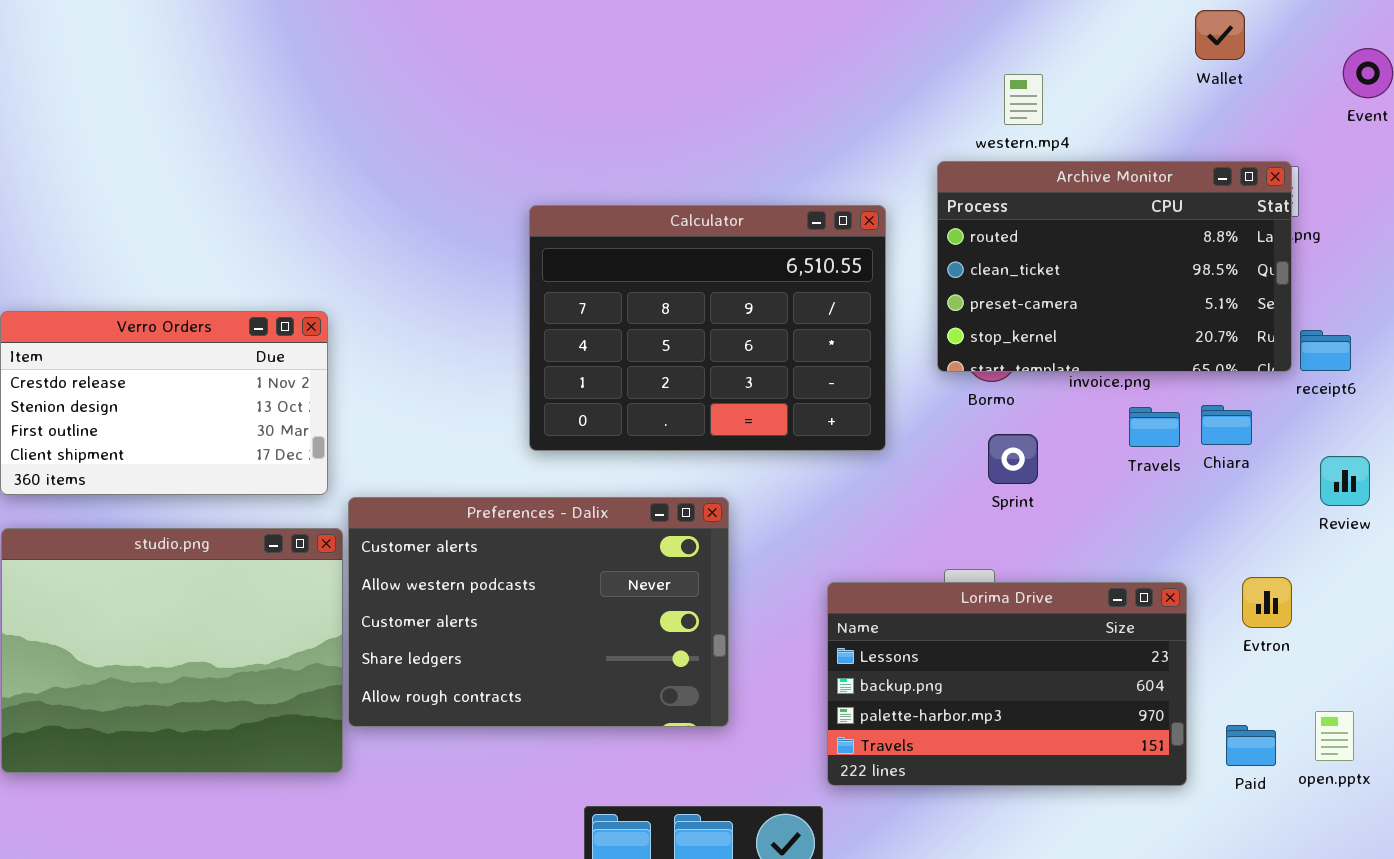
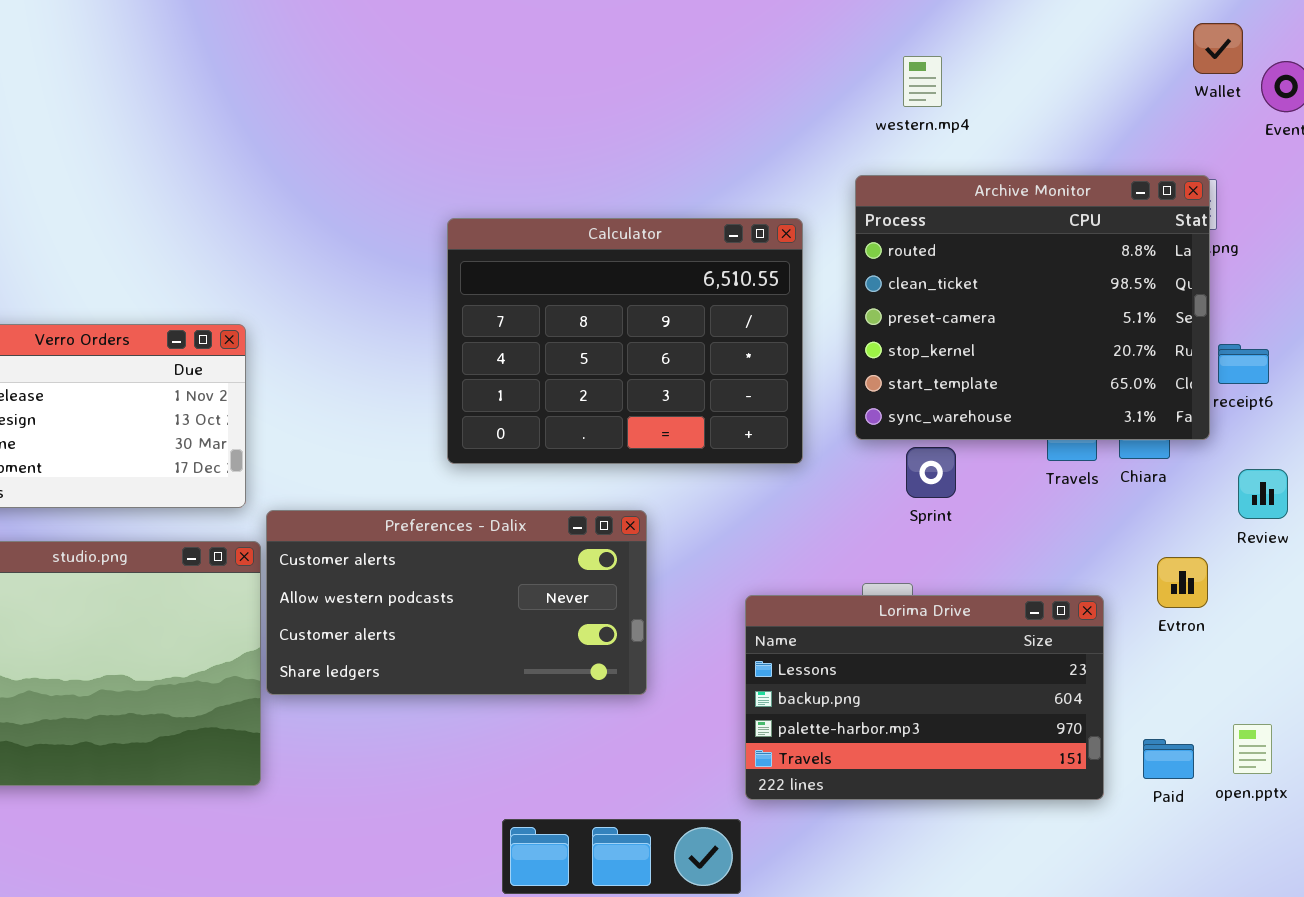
Wallet: [1195,10,1245,60] -> [1193,23,1243,74], moved
western.mp4: [1004,74,1043,125] -> [903,56,942,107], moved
Archive Monitor: [937,161,1292,372] -> [855,175,1210,440], resized
Preferences - Dalix: [348,497,729,727] -> [266,510,647,695], resized
Evtron: [1242,577,1292,628] -> [1157,557,1208,608], moved

